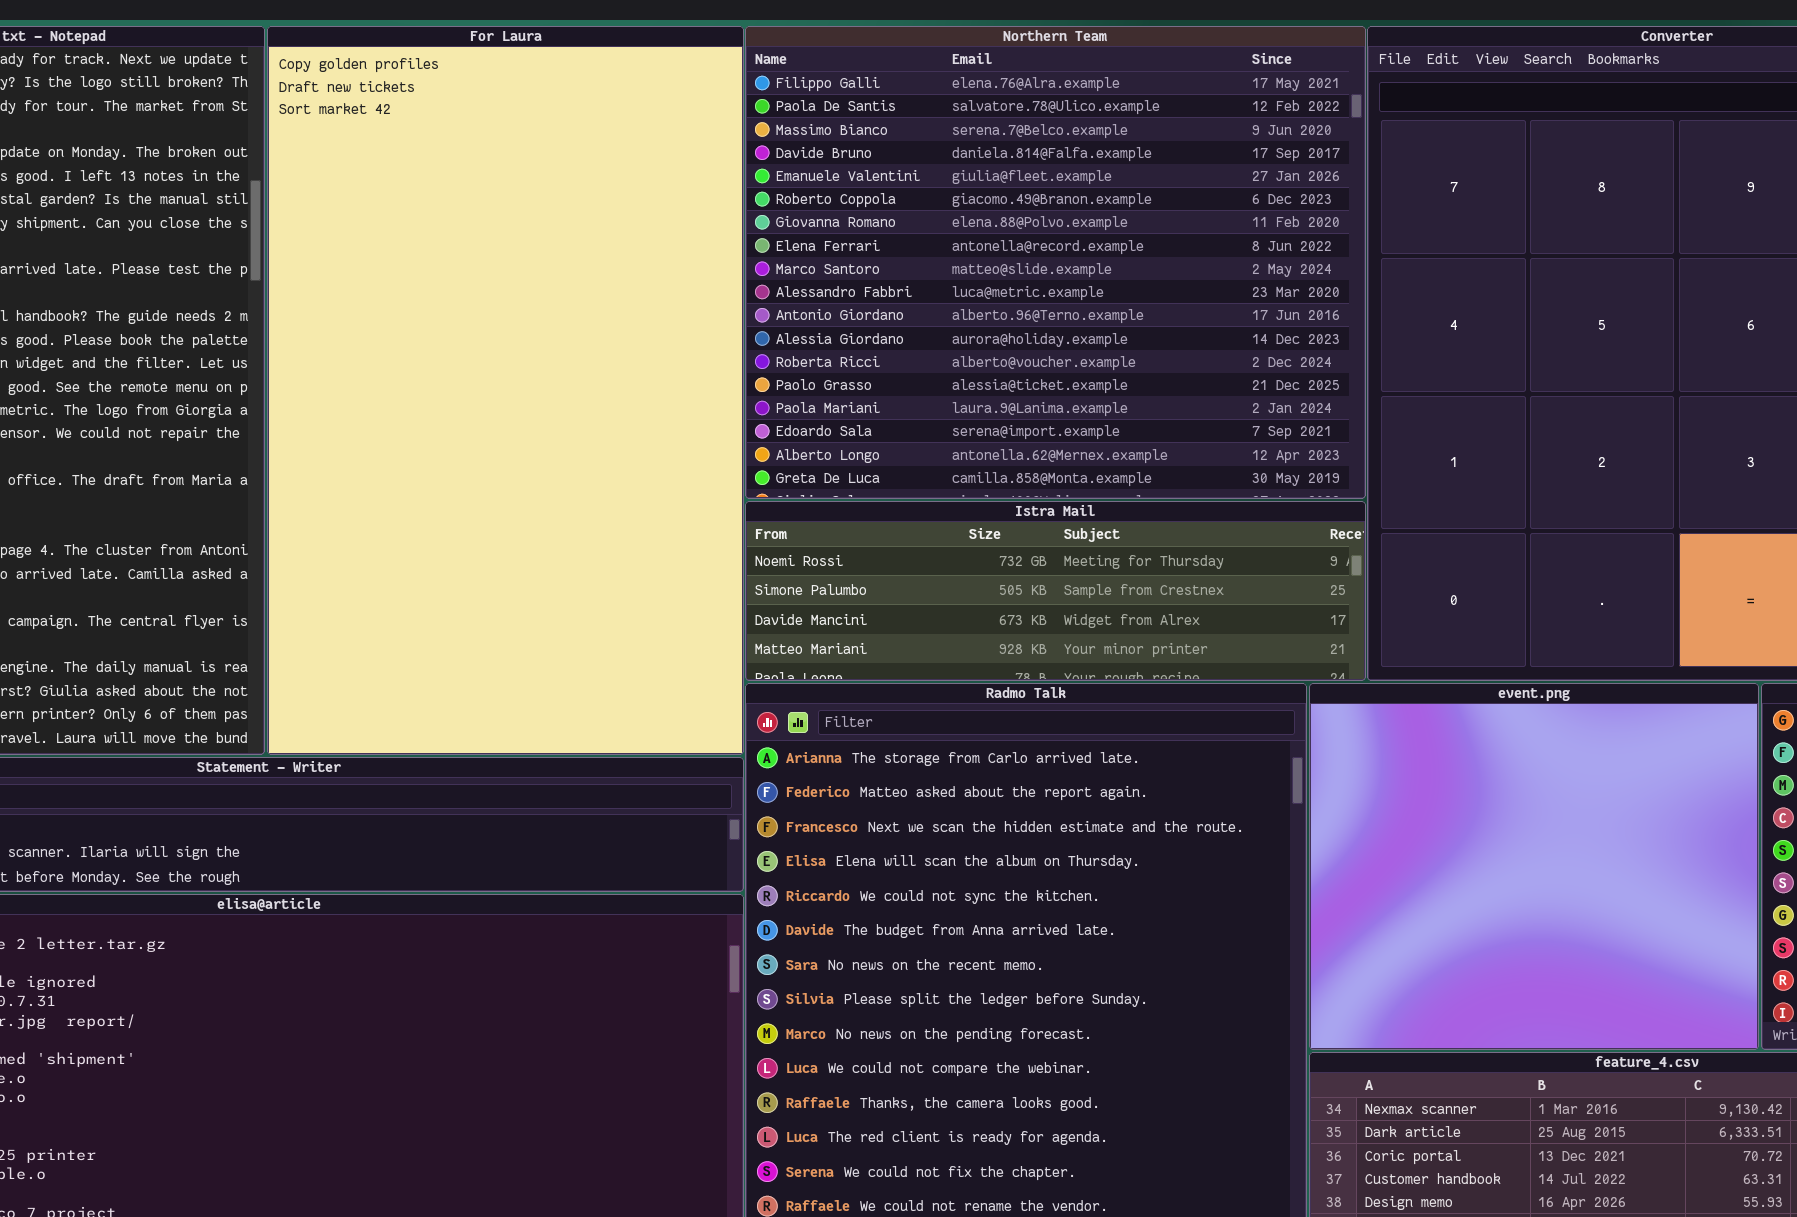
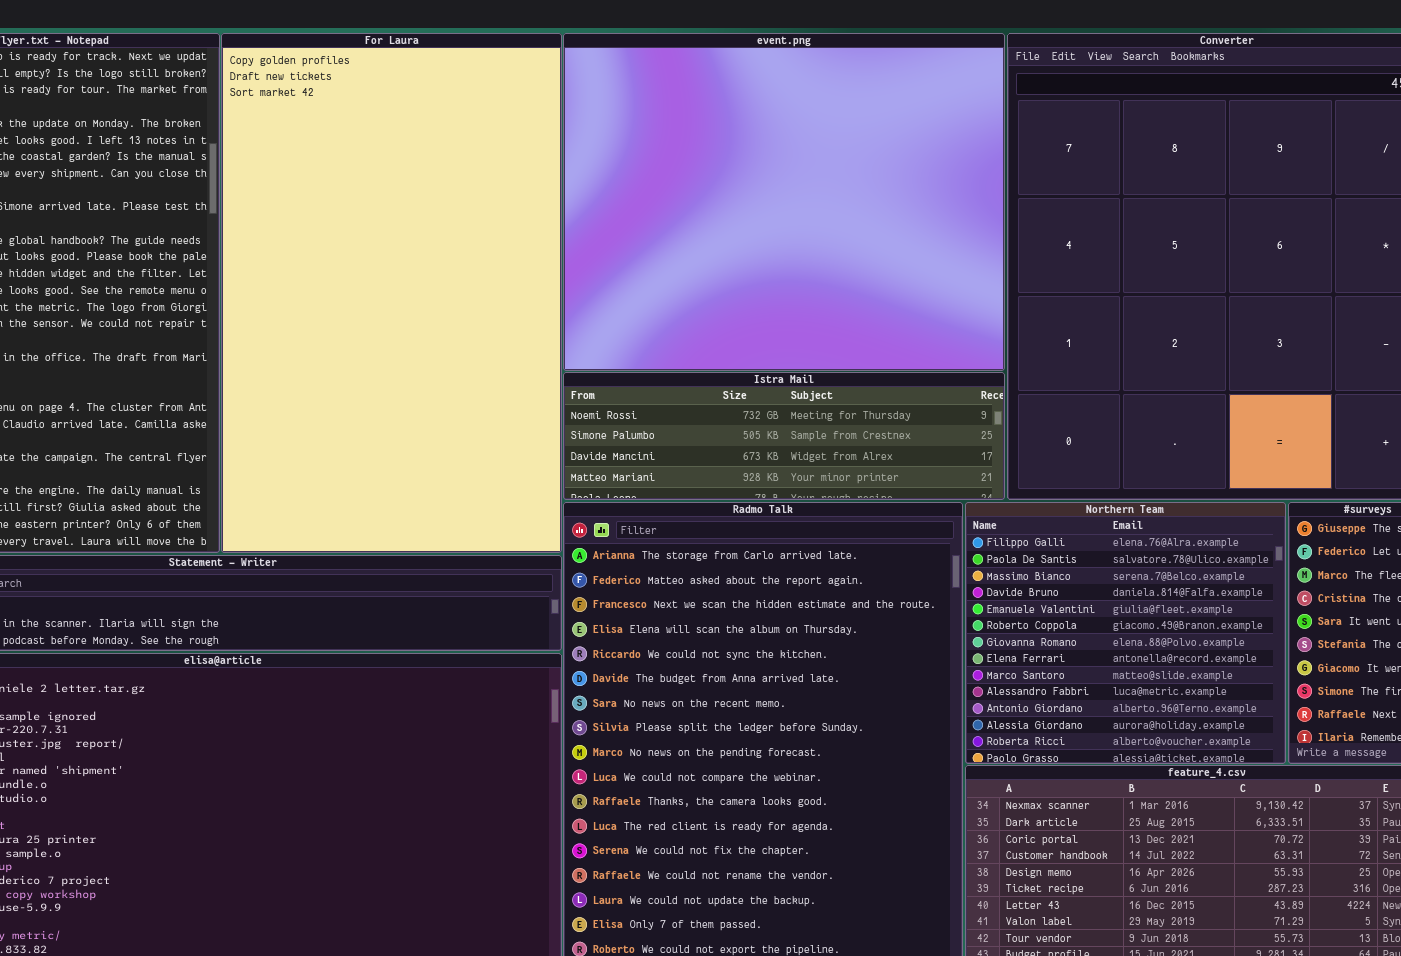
Northern Team: [745,26,1366,499] -> [965,502,1286,764], moved, resized
event.png: [1309,683,1759,1050] -> [563,33,1005,371], moved, resized

